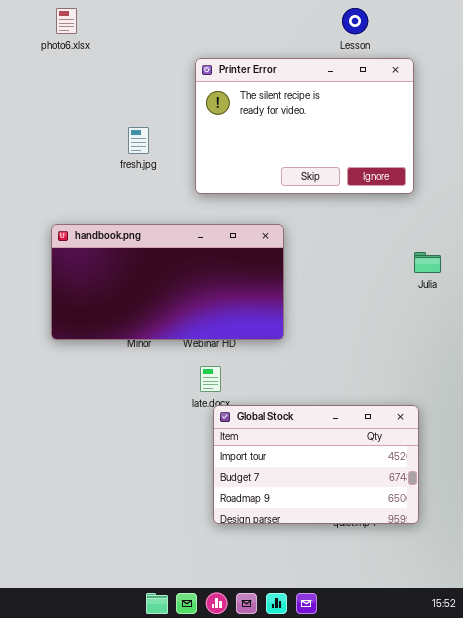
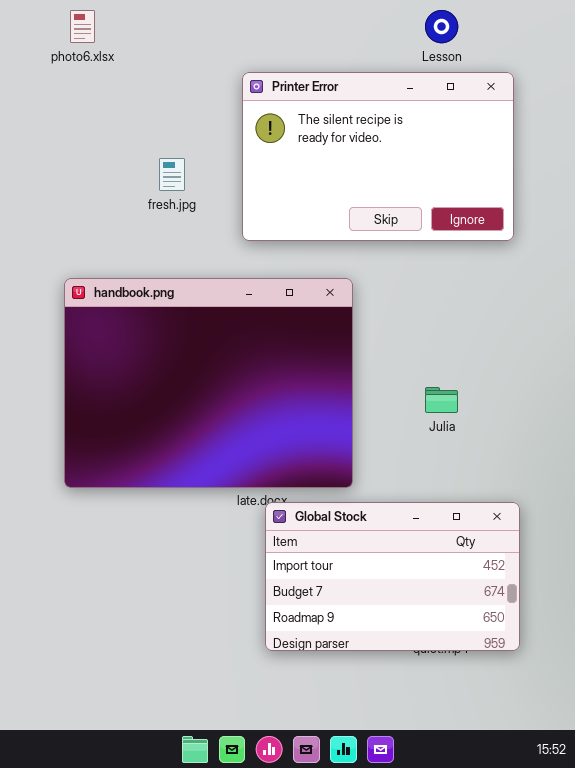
handbook.png: [51,224,284,340] -> [64,278,353,488], resized
Julia: [414,252,441,273] -> [425,387,458,413], moved

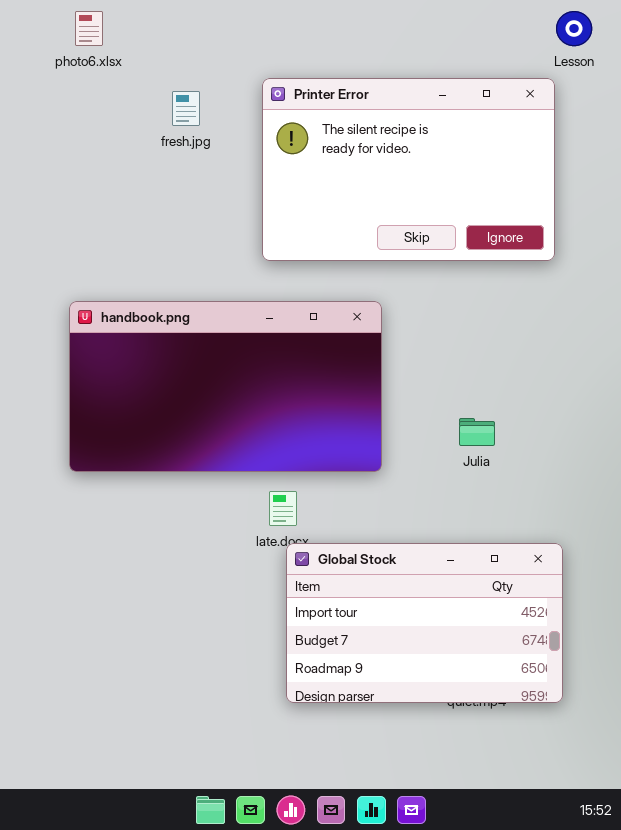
Lesson: [425,10,458,43] -> [556,11,592,46], moved
fresh.jpg: [159,158,185,191] -> [172,91,200,126], moved
handbook.png: [64,278,353,488] -> [69,301,382,472], resized

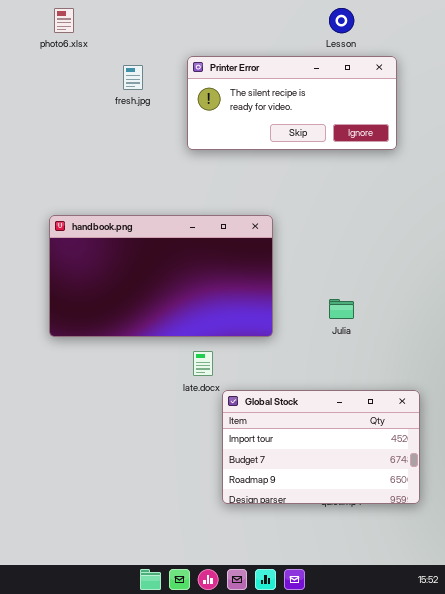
Lesson: [556,11,592,46] -> [329,8,354,33], moved
Printer Error: [262,78,555,261] -> [187,56,397,150], resized
Global Stock: [286,543,563,703] -> [222,390,420,504], moved

